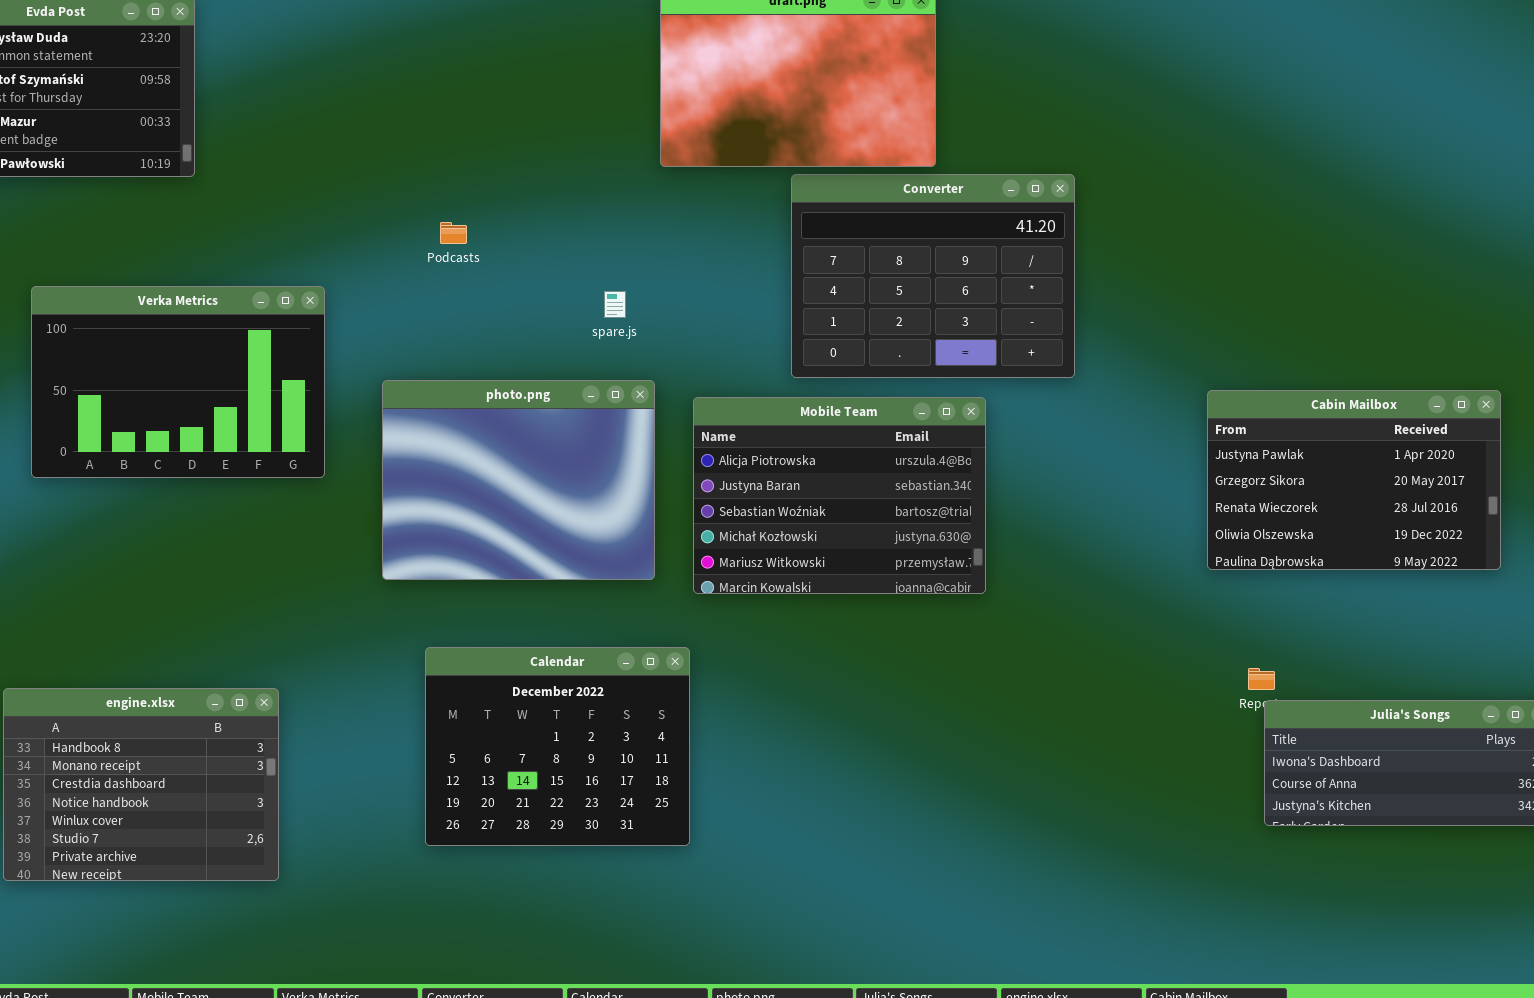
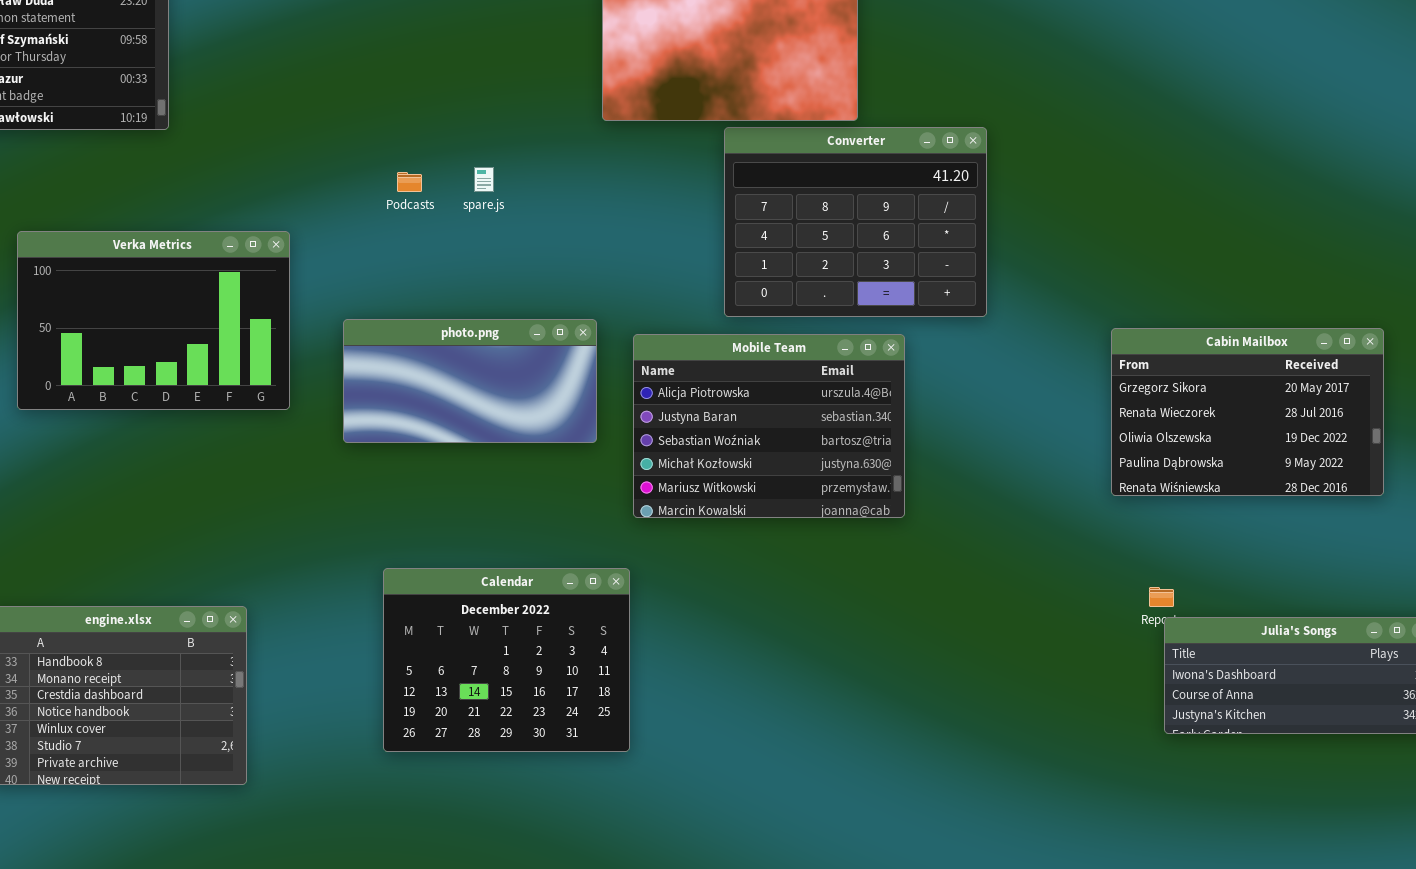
spare.js: [604,291,626,318] -> [474,167,494,192], moved
photo.png: [382,380,655,580] -> [343,319,597,443], resized
Cabin Mailbox: [1207,390,1501,570] -> [1111,328,1384,496], scrolled down 1 row

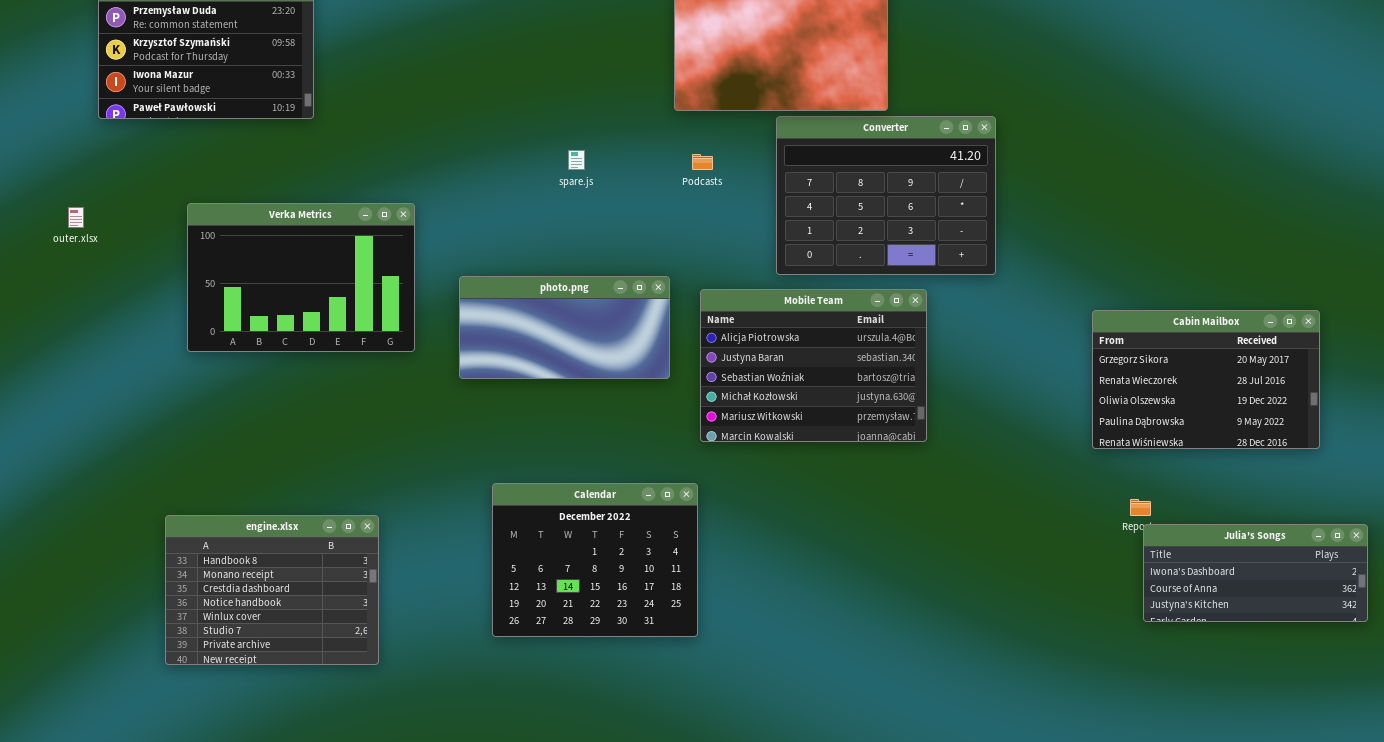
Podcasts: [397,172,422,192] -> [692,154,713,170], moved
Cabin Mailbox: [1111,328,1384,496] -> [1092,310,1320,449], moved

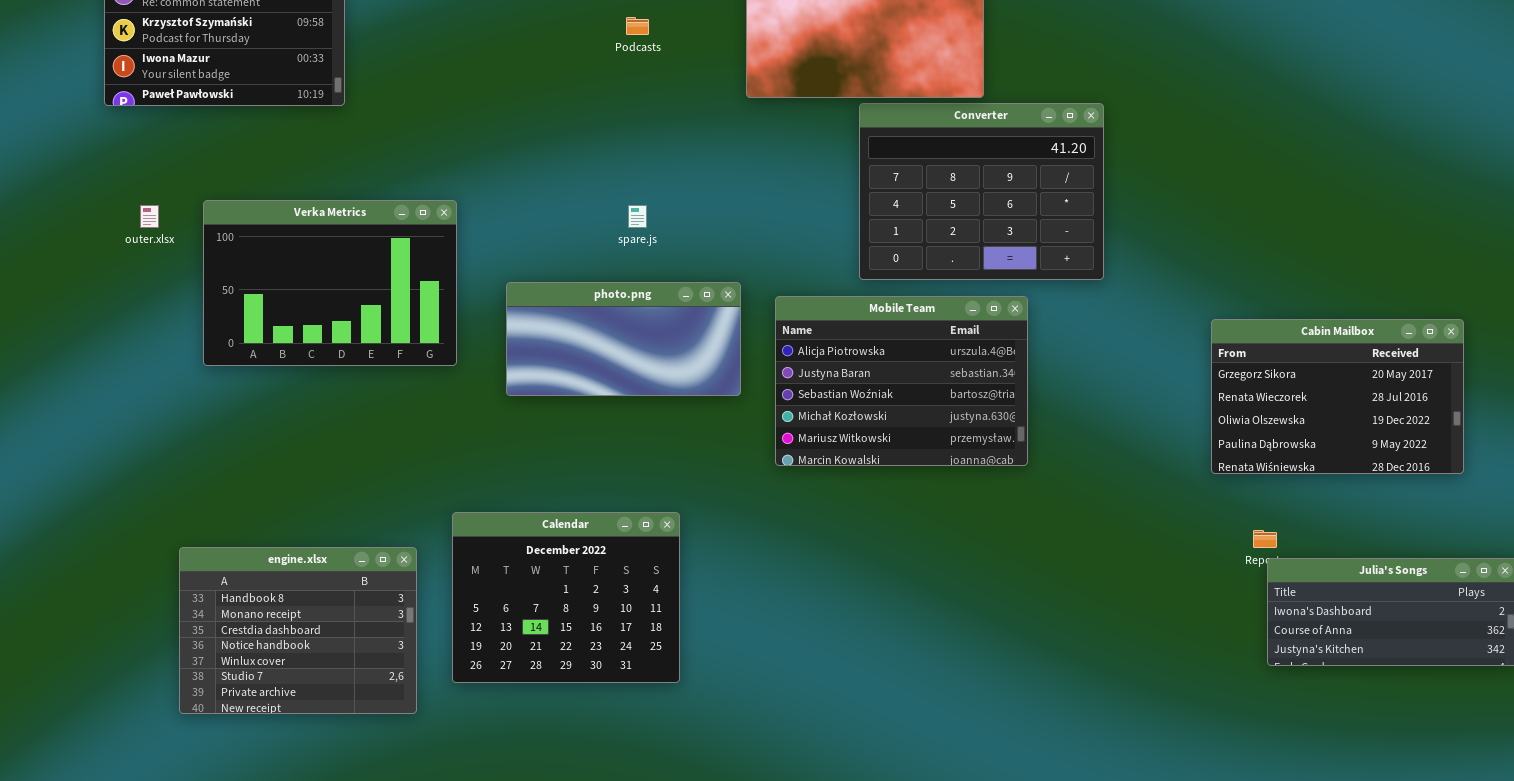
spare.js: [568,150,585,170] -> [628,205,647,228], moved
Podcasts: [692,154,713,170] -> [626,17,649,35], moved
outer.xlsx: [68,207,84,228] -> [140,205,159,228], moved
Calendar: [492,483,698,637] -> [452,512,680,683], moved

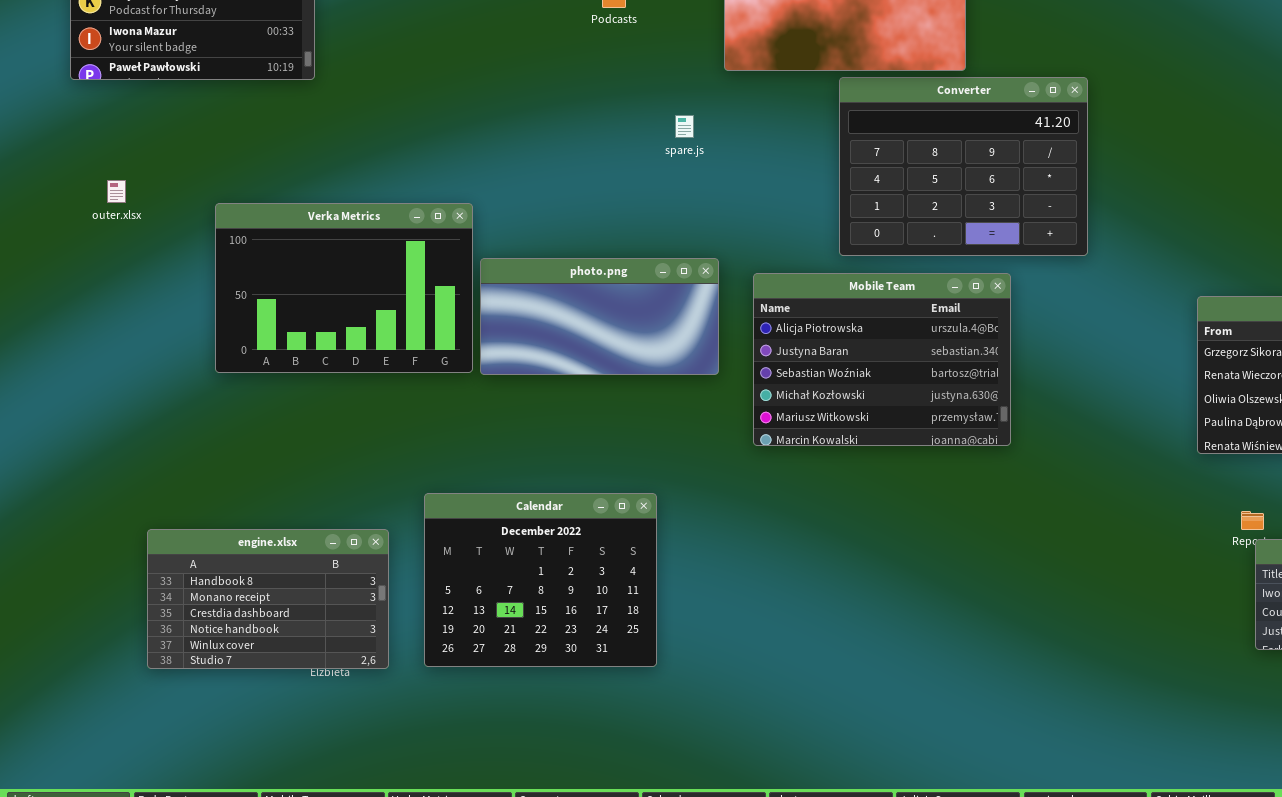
Verka Metrics: [203,200,457,366] -> [215,203,473,373], moved
spare.js: [628,205,647,228] -> [675,115,694,138], moved
engine.xlsx: [179,547,417,714] -> [147,529,389,669], resized

